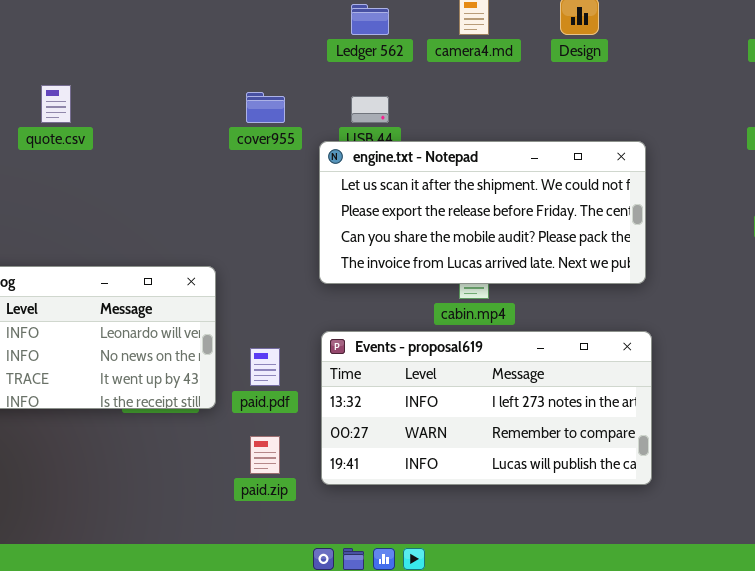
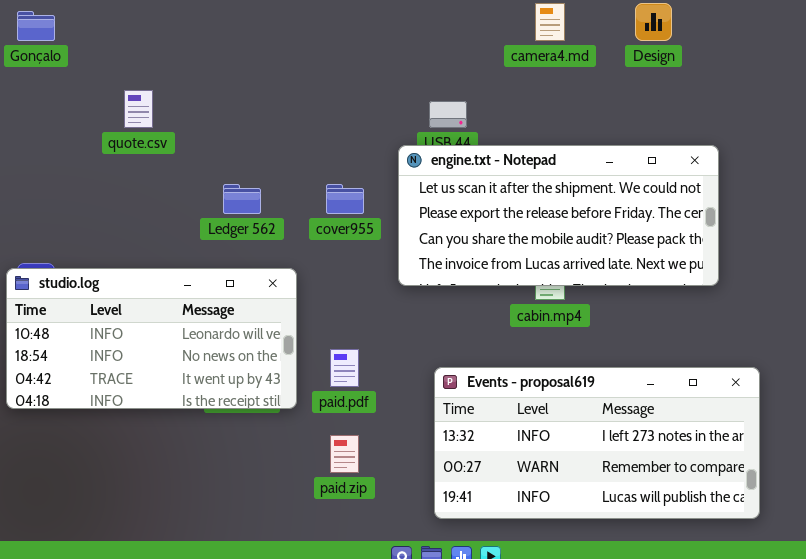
Ledger 562: [351,4,389,35] -> [223,184,261,214], moved
cover955: [246,92,285,123] -> [326,184,364,214], moved
Events - proposal619: [321,331,652,485] -> [434,367,760,519], moved

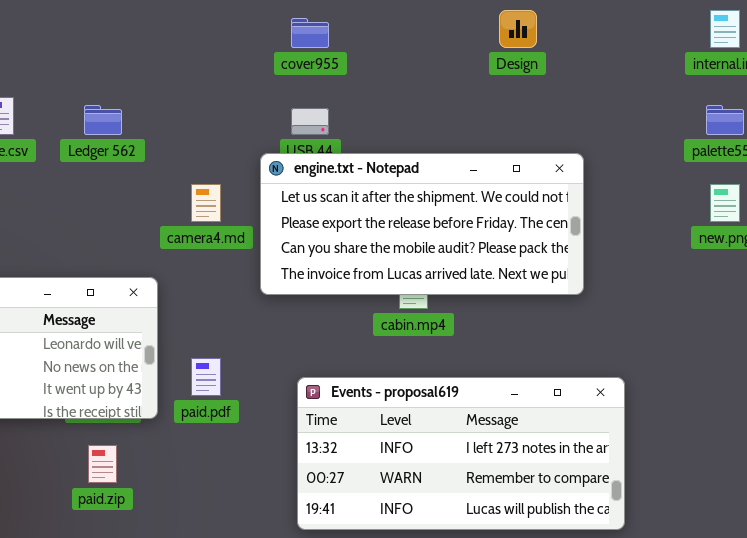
camera4.md: [535,3,565,41] -> [191,184,221,222], moved
Ledger 562: [223,184,261,214] -> [84,105,122,135], moved
cover955: [326,184,364,214] -> [291,18,329,48], moved
paid.zip: [330,435,359,473] -> [88,445,117,483], moved

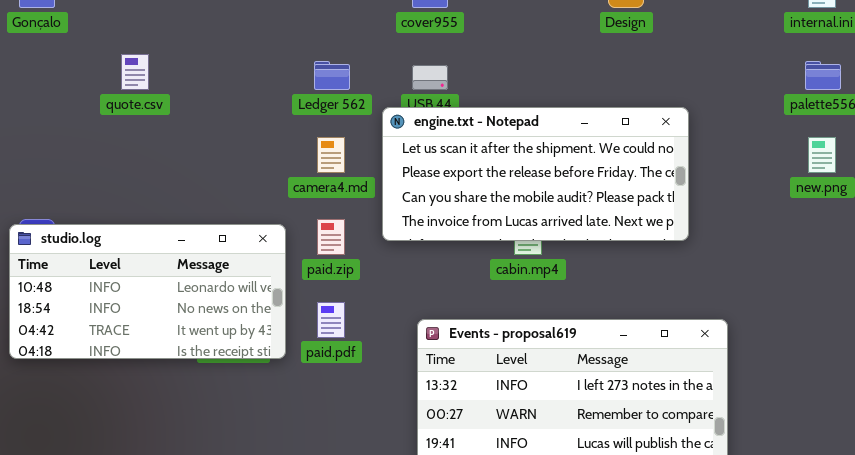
Ledger 562: [84,105,122,135] -> [314,61,350,90], moved
paid.zip: [88,445,117,483] -> [317,219,345,255], moved

